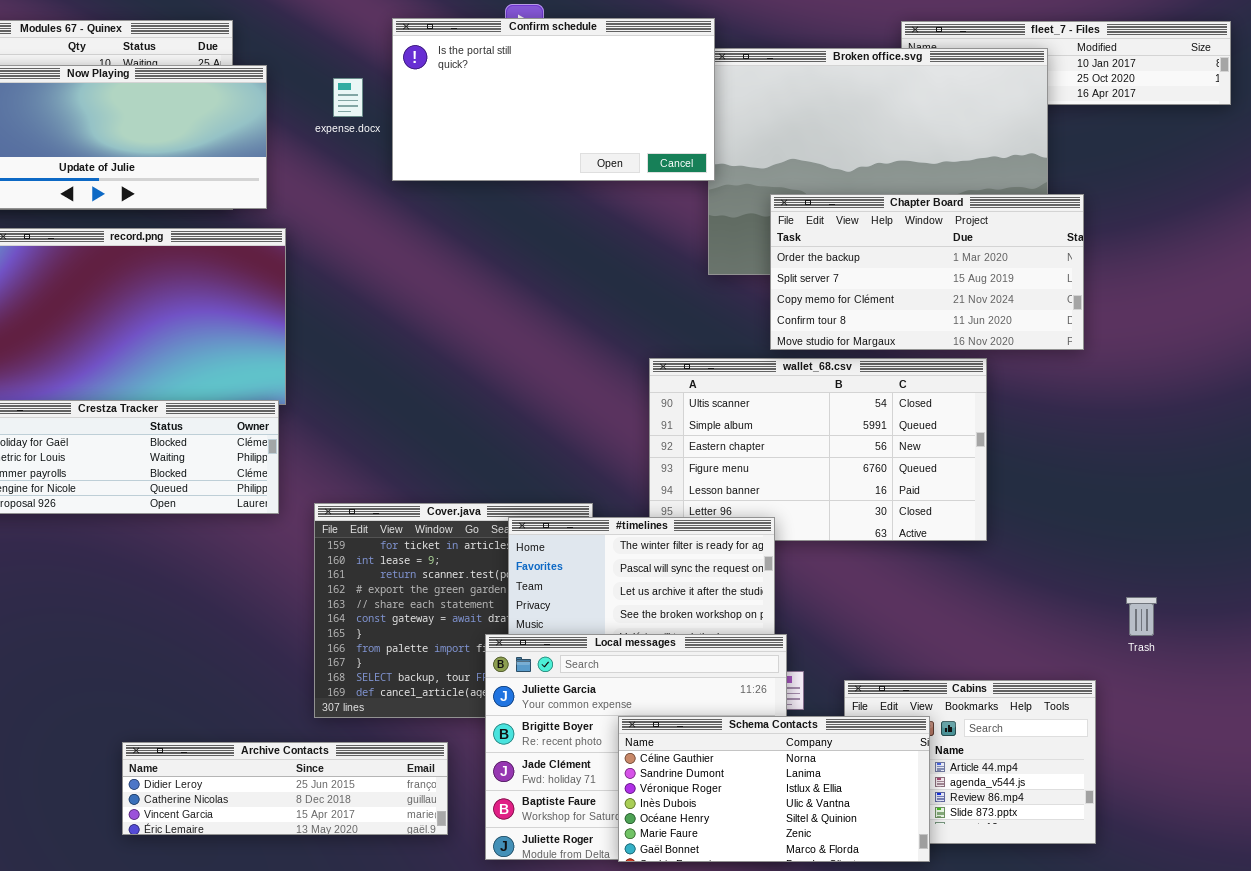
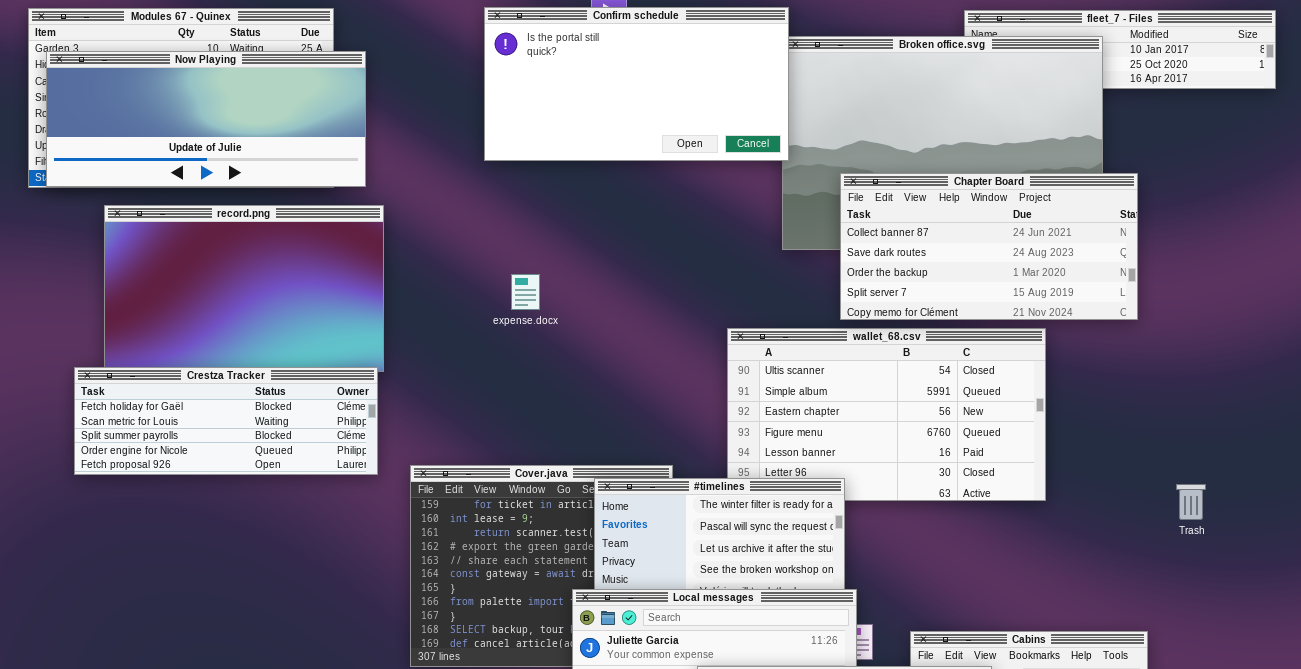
expense.docx: [333,78,363,117] -> [511,274,540,310], moved
Chapter Board: [770,194,1084,350] -> [840,173,1138,320], scrolled up 2 rows
Trash: [1126,597,1157,636] -> [1176,484,1206,520], moved

